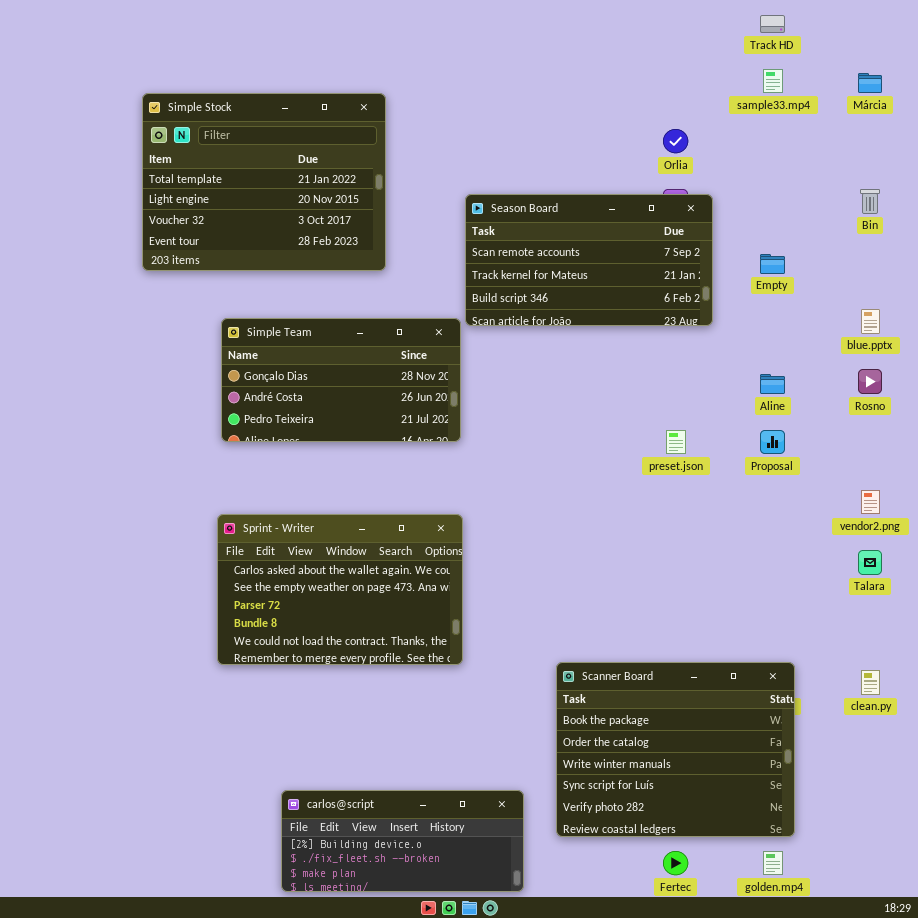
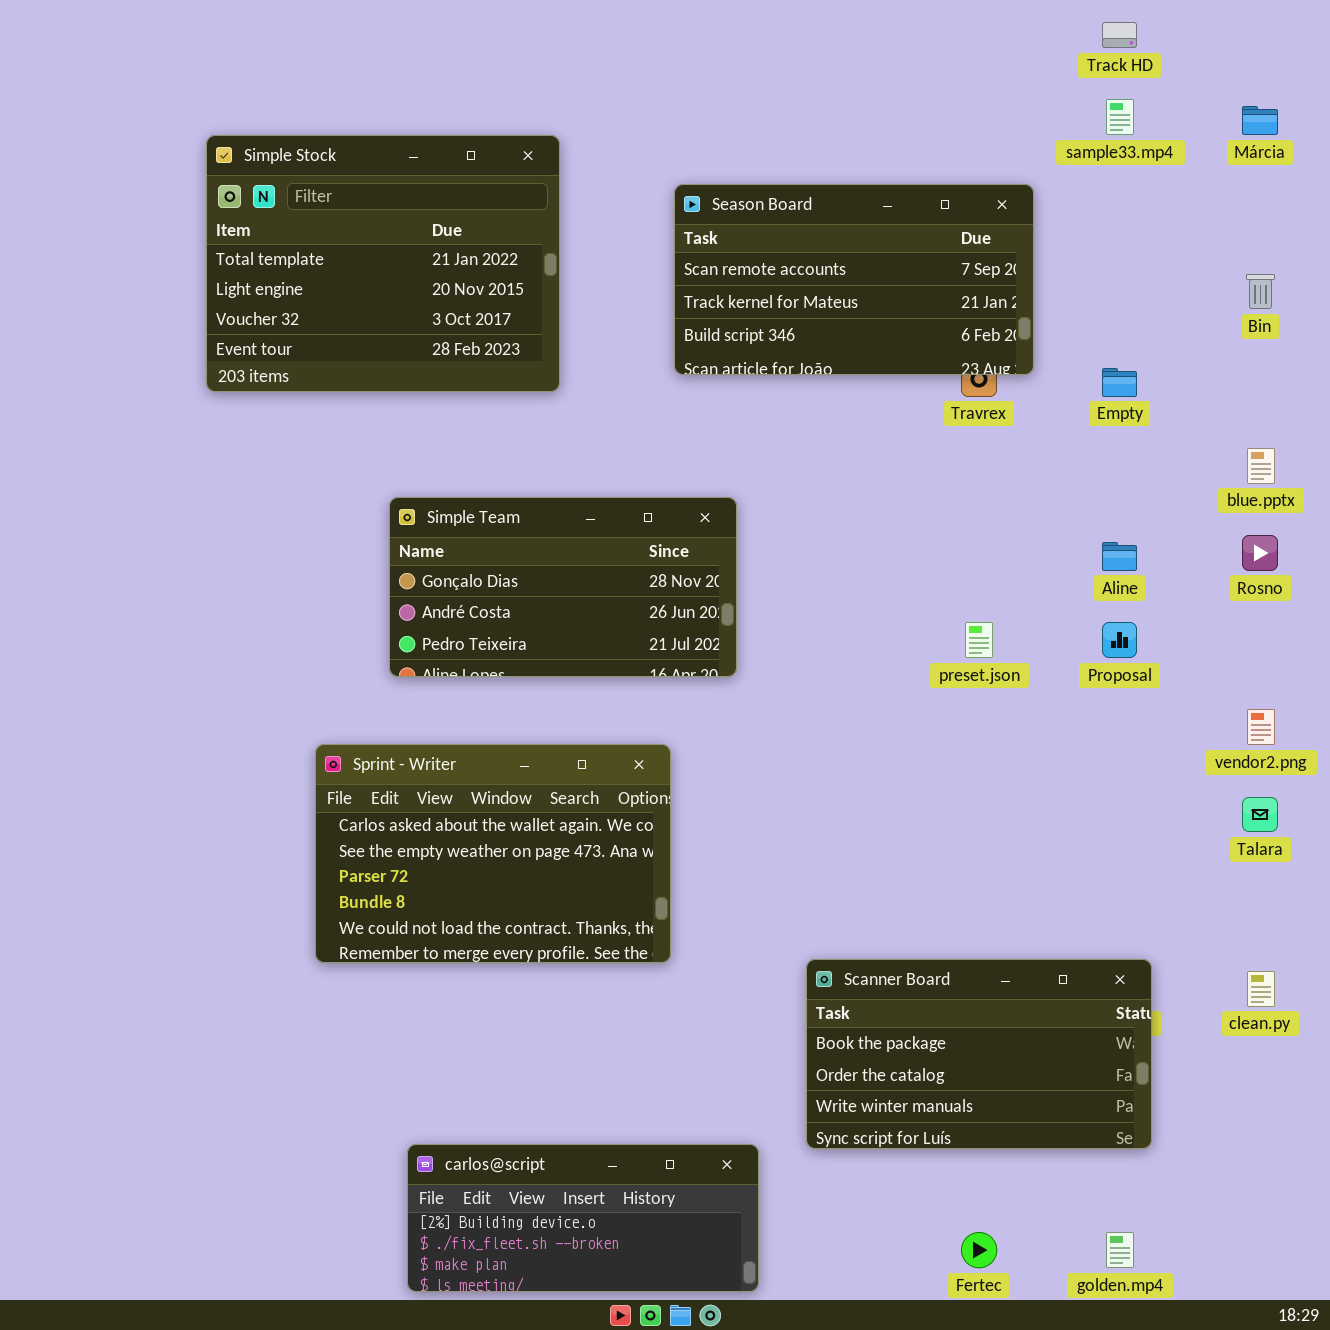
Season Board: [465,194,713,326] -> [674,184,1034,375], moved
Simple Team: [221,318,461,442] -> [389,497,737,677], moved
Scanner Board: [556,662,795,837] -> [806,959,1152,1149], resized

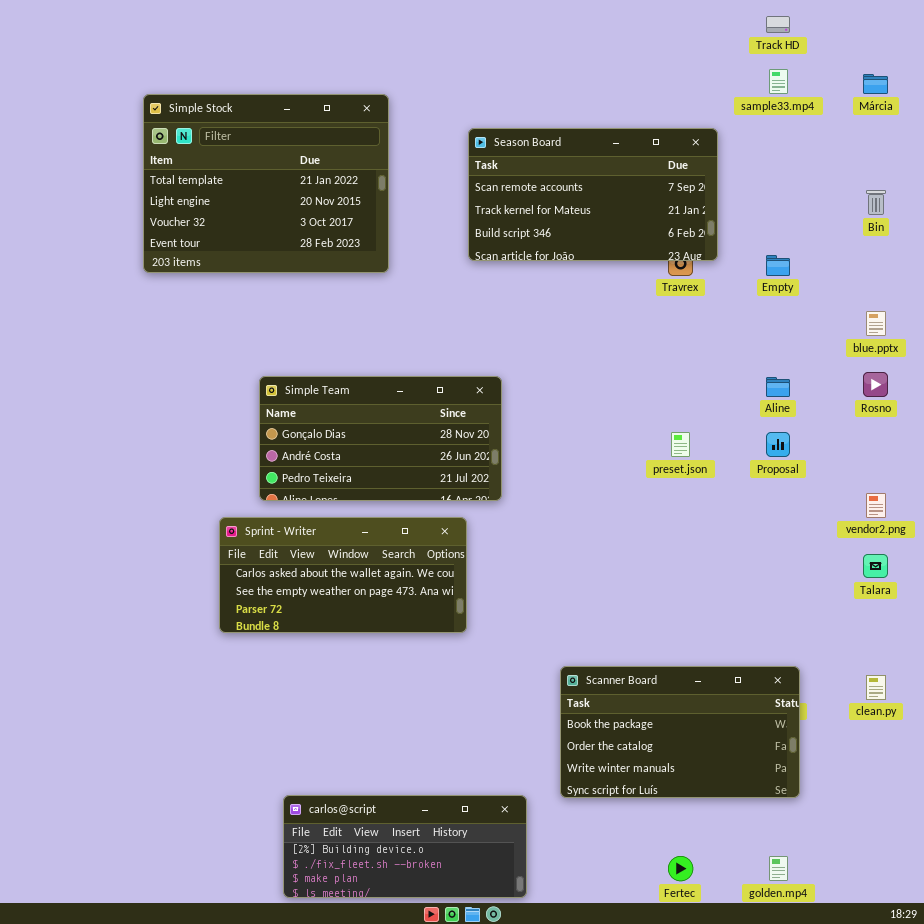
Simple Team: [389,497,737,677] -> [259,376,502,501], moved
Sprint - Writer: [315,744,671,963] -> [219,517,467,633], resized

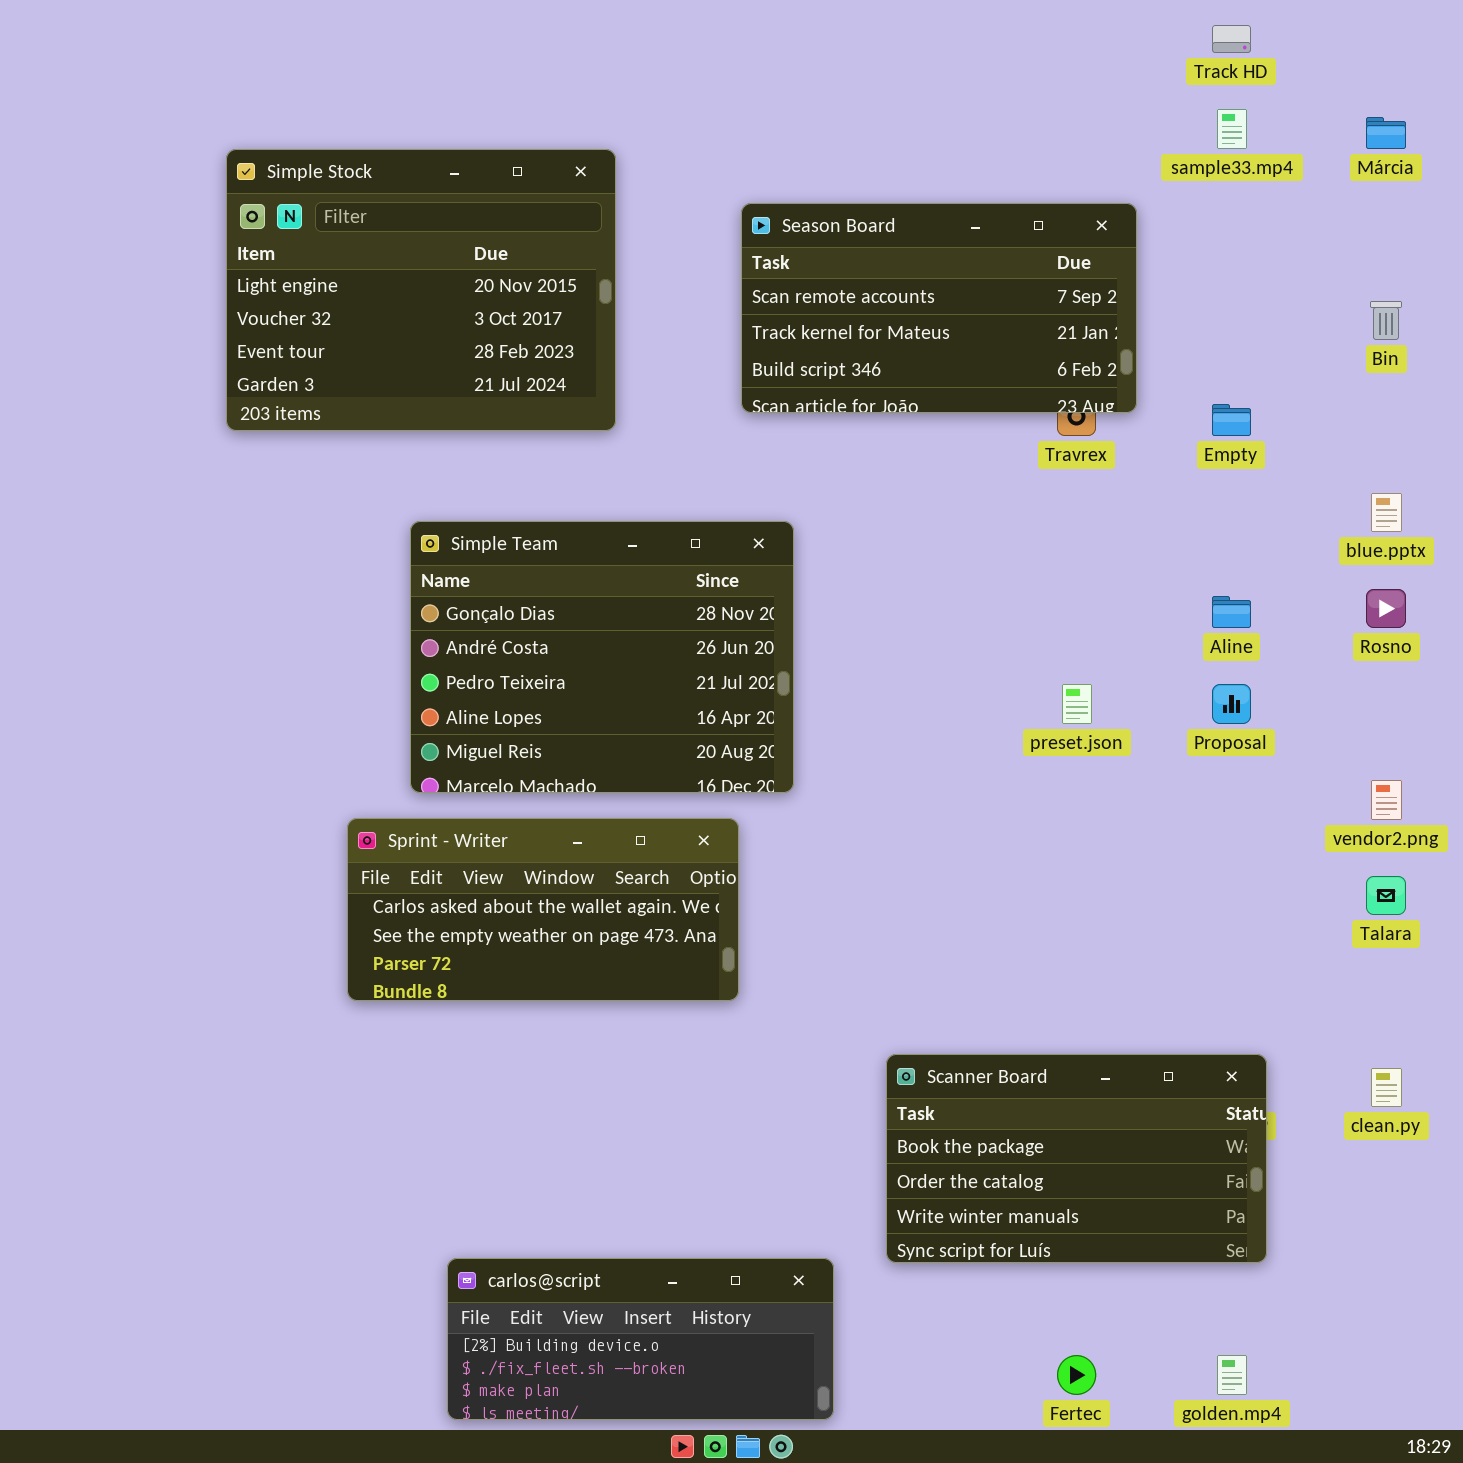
Simple Stock: [143,94,389,273] -> [226,149,616,431], scrolled down 1 row
Simple Team: [259,376,502,501] -> [410,521,794,793], resized

